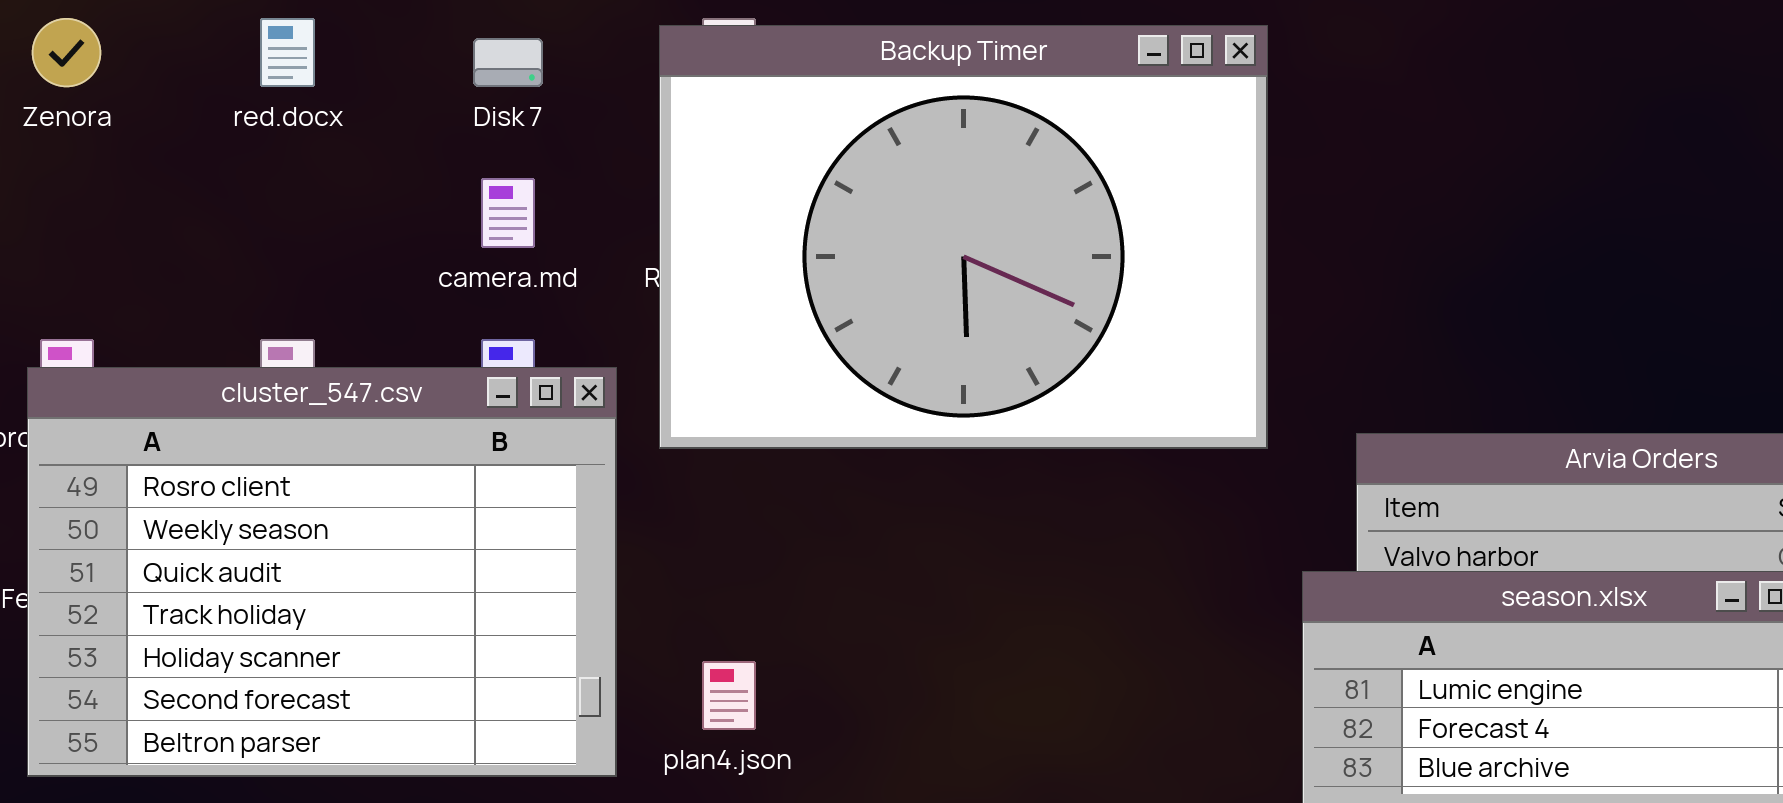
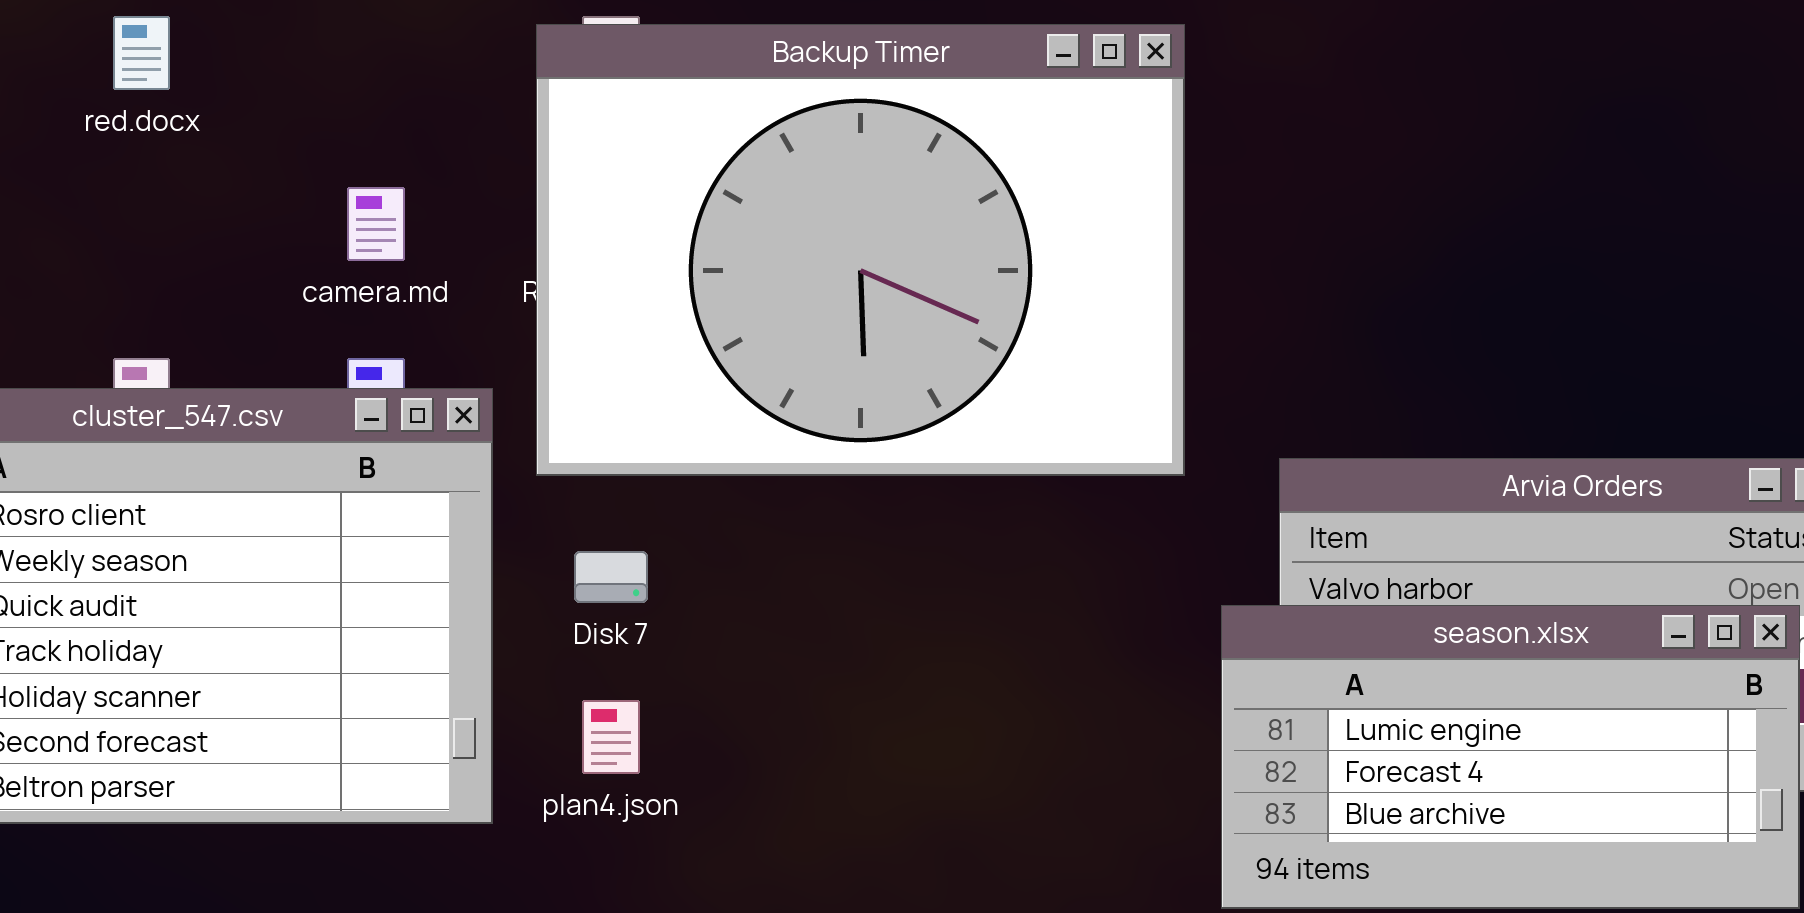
Disk 7: [473,38,543,87] -> [574,551,648,603], moved

